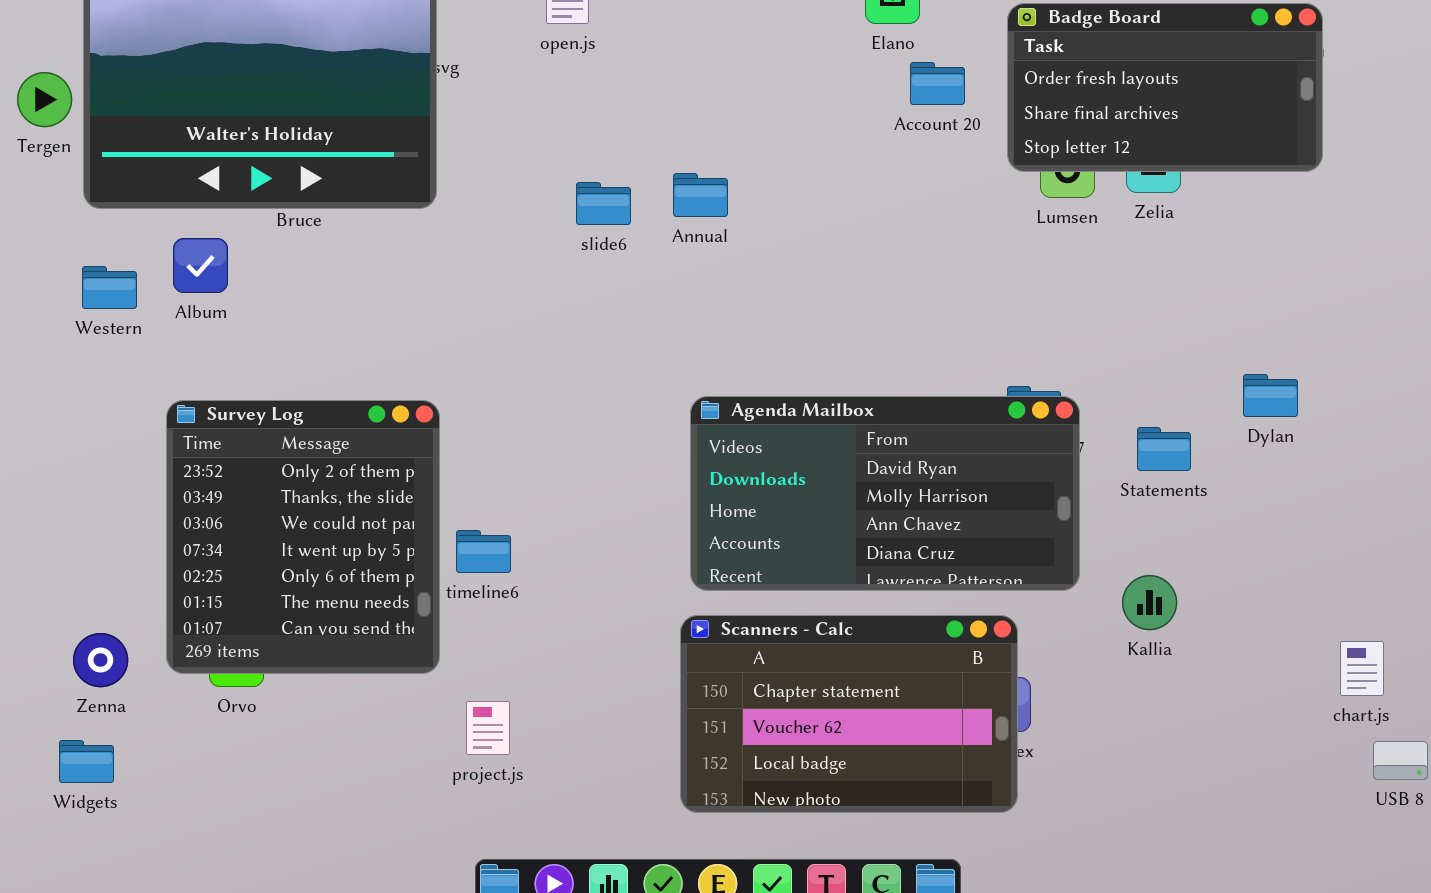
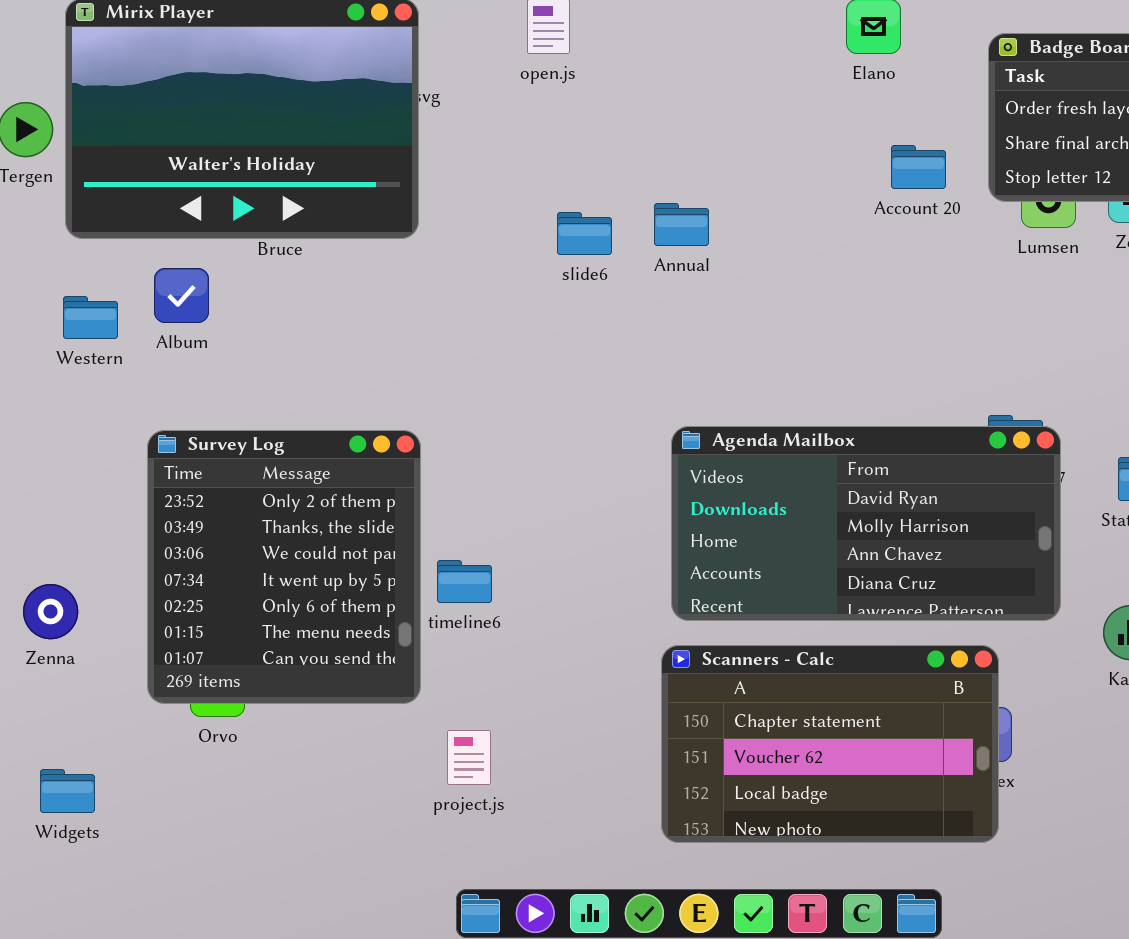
Account 20: [910,62,965,105] -> [891,145,946,189], moved
Zenna: [73,633,128,687] -> [23,584,78,639], moved

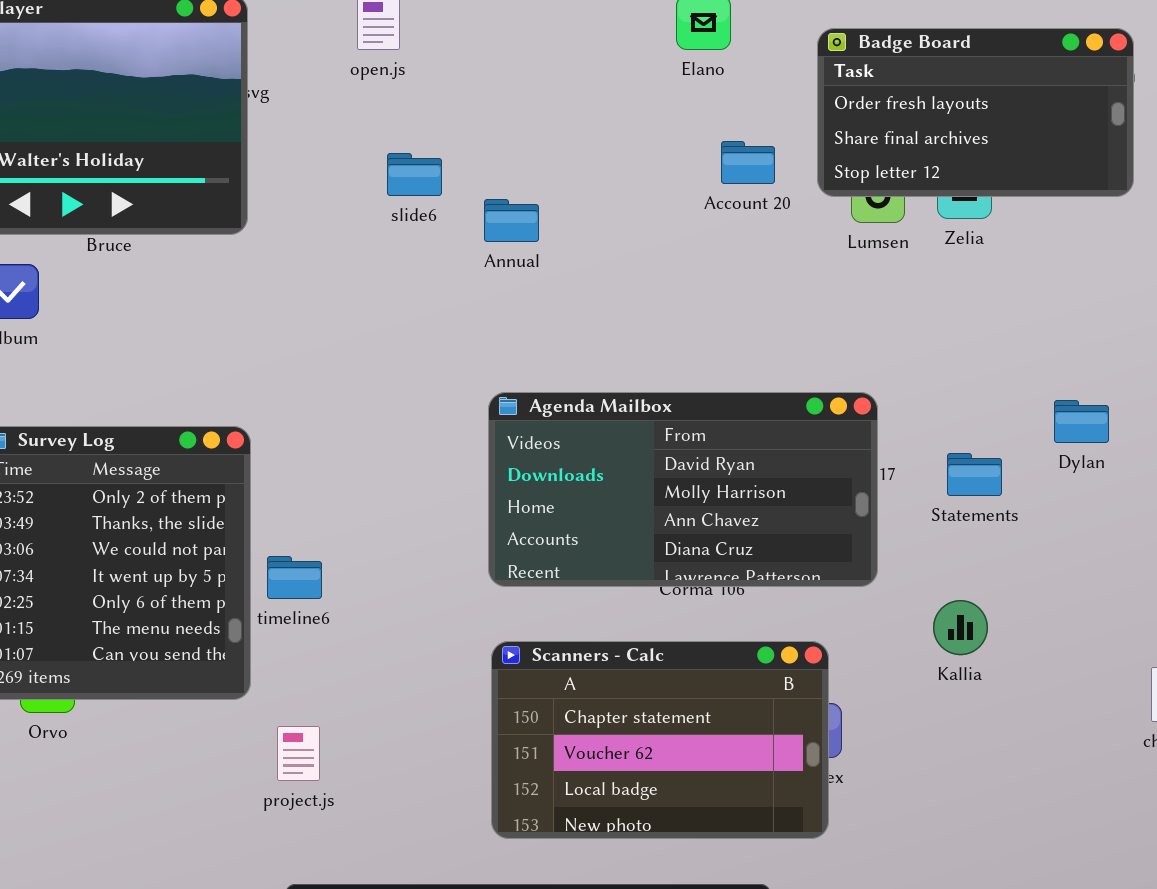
slide6: [557,212,612,255] -> [387,153,442,196], moved
Agenda Mailbox: [671,426,1061,621] -> [488,392,878,587], moved

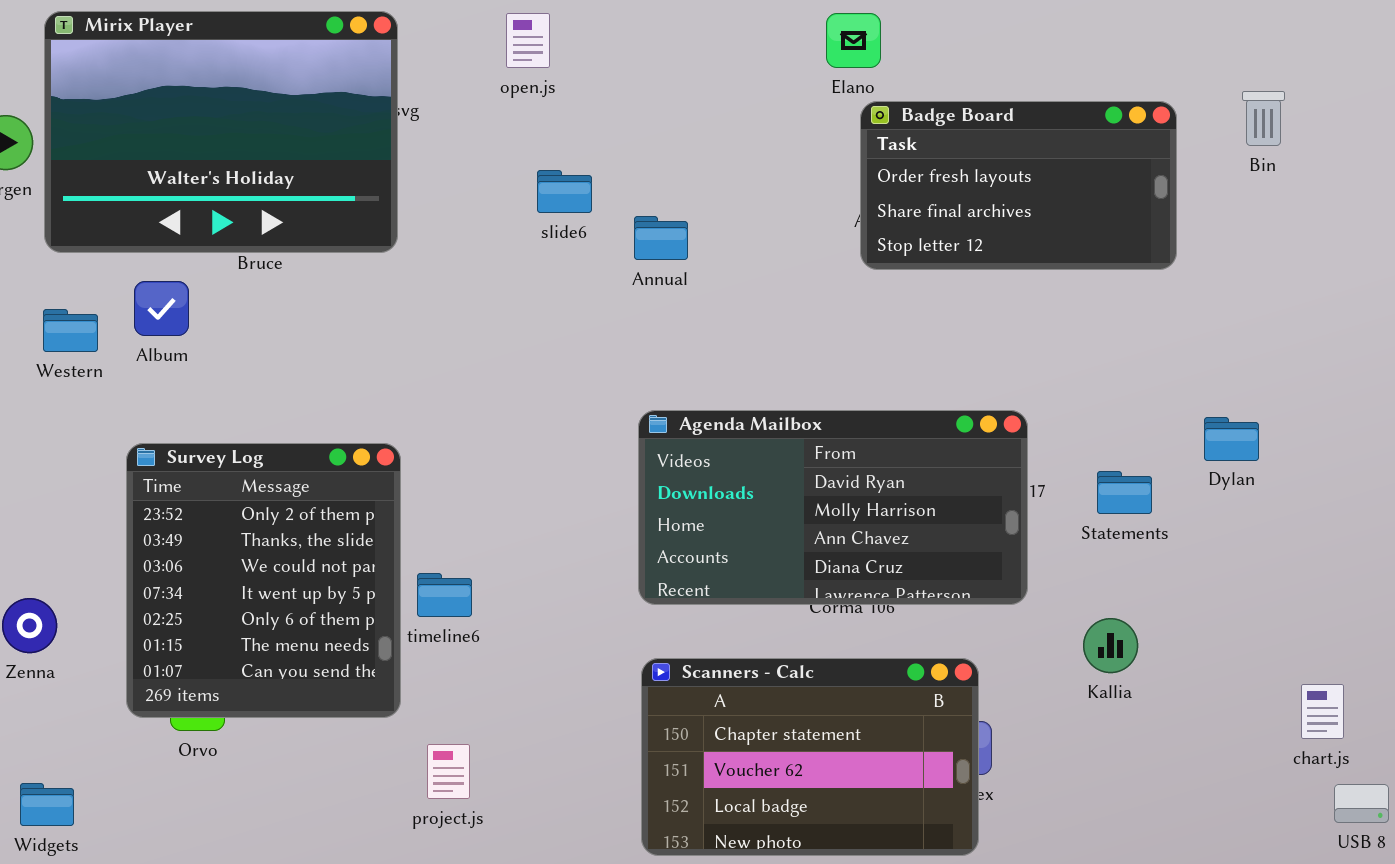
Badge Board: [817,28,1134,197] -> [860,101,1177,270], moved

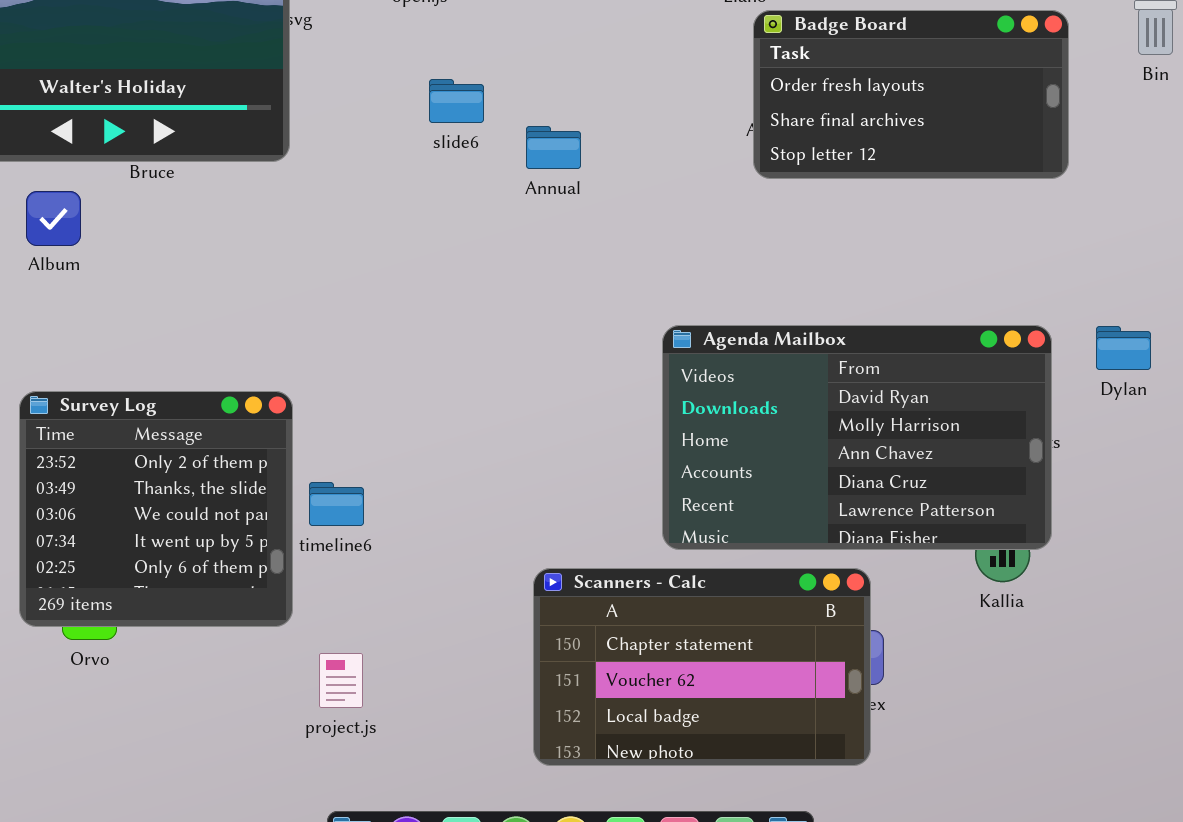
Agenda Mailbox: [638,410,1028,605] -> [662,325,1052,550], moved, resized
Survey Log: [126,443,401,718] -> [19,391,293,627], resized

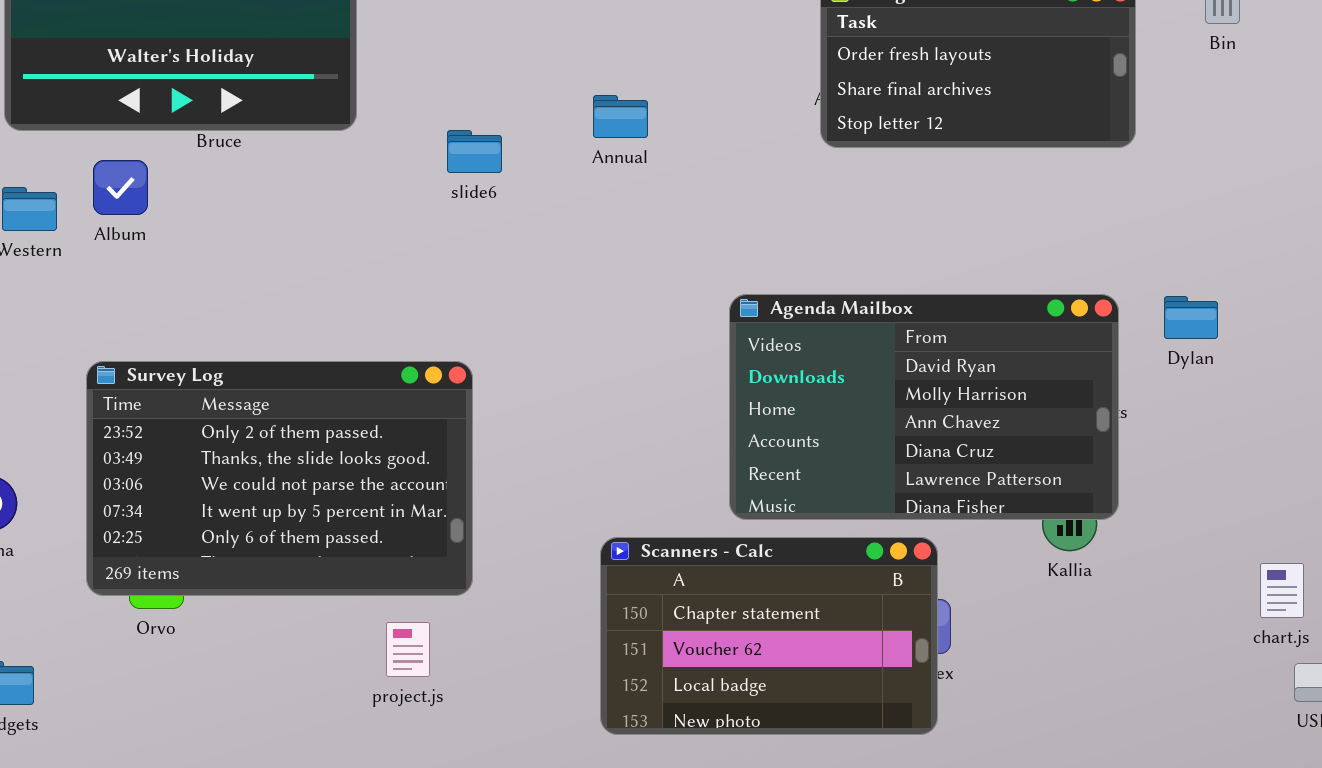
slide6: [429,79,484,123] -> [447,130,502,173], moved
Survey Log: [19,391,293,627] -> [86,361,473,596], resized

